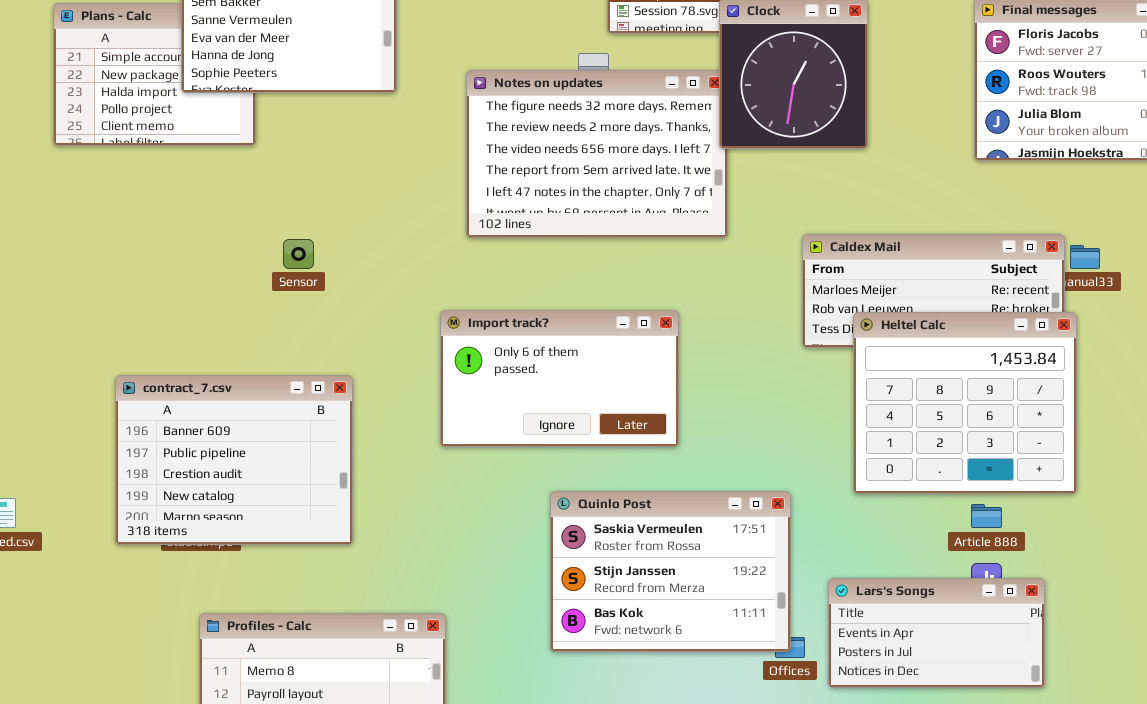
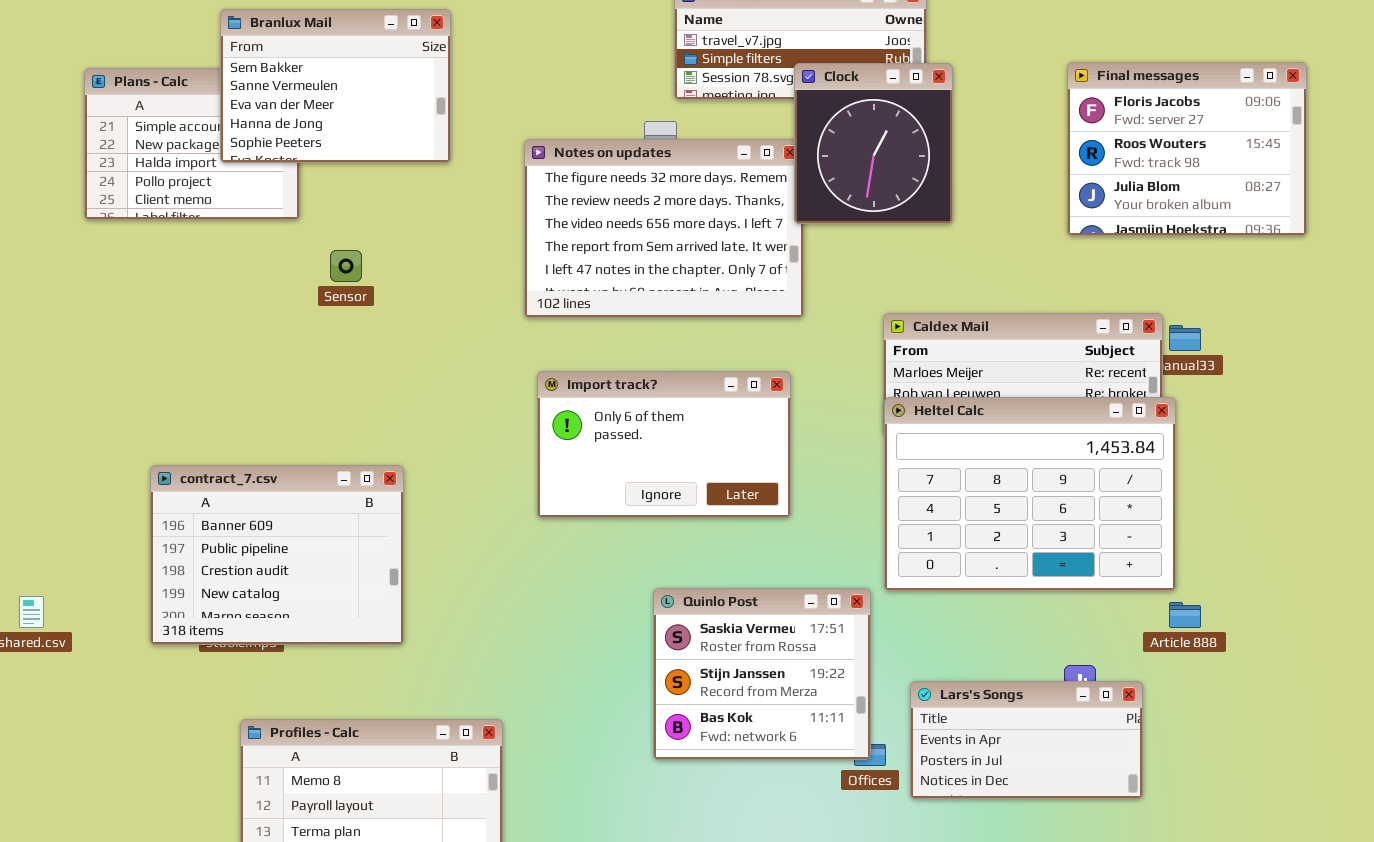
Sensor: [283,239,314,269] -> [330,250,362,282], moved
Import track?: [440,310,679,447] -> [537,371,791,518], moved
Heltel Calc: [853,312,1077,494] -> [884,397,1176,591], resized
Quinlo Post: [550,491,791,652] -> [653,588,871,760], resized
Article 888: [971,504,1002,528] -> [1169,602,1201,628], moved

